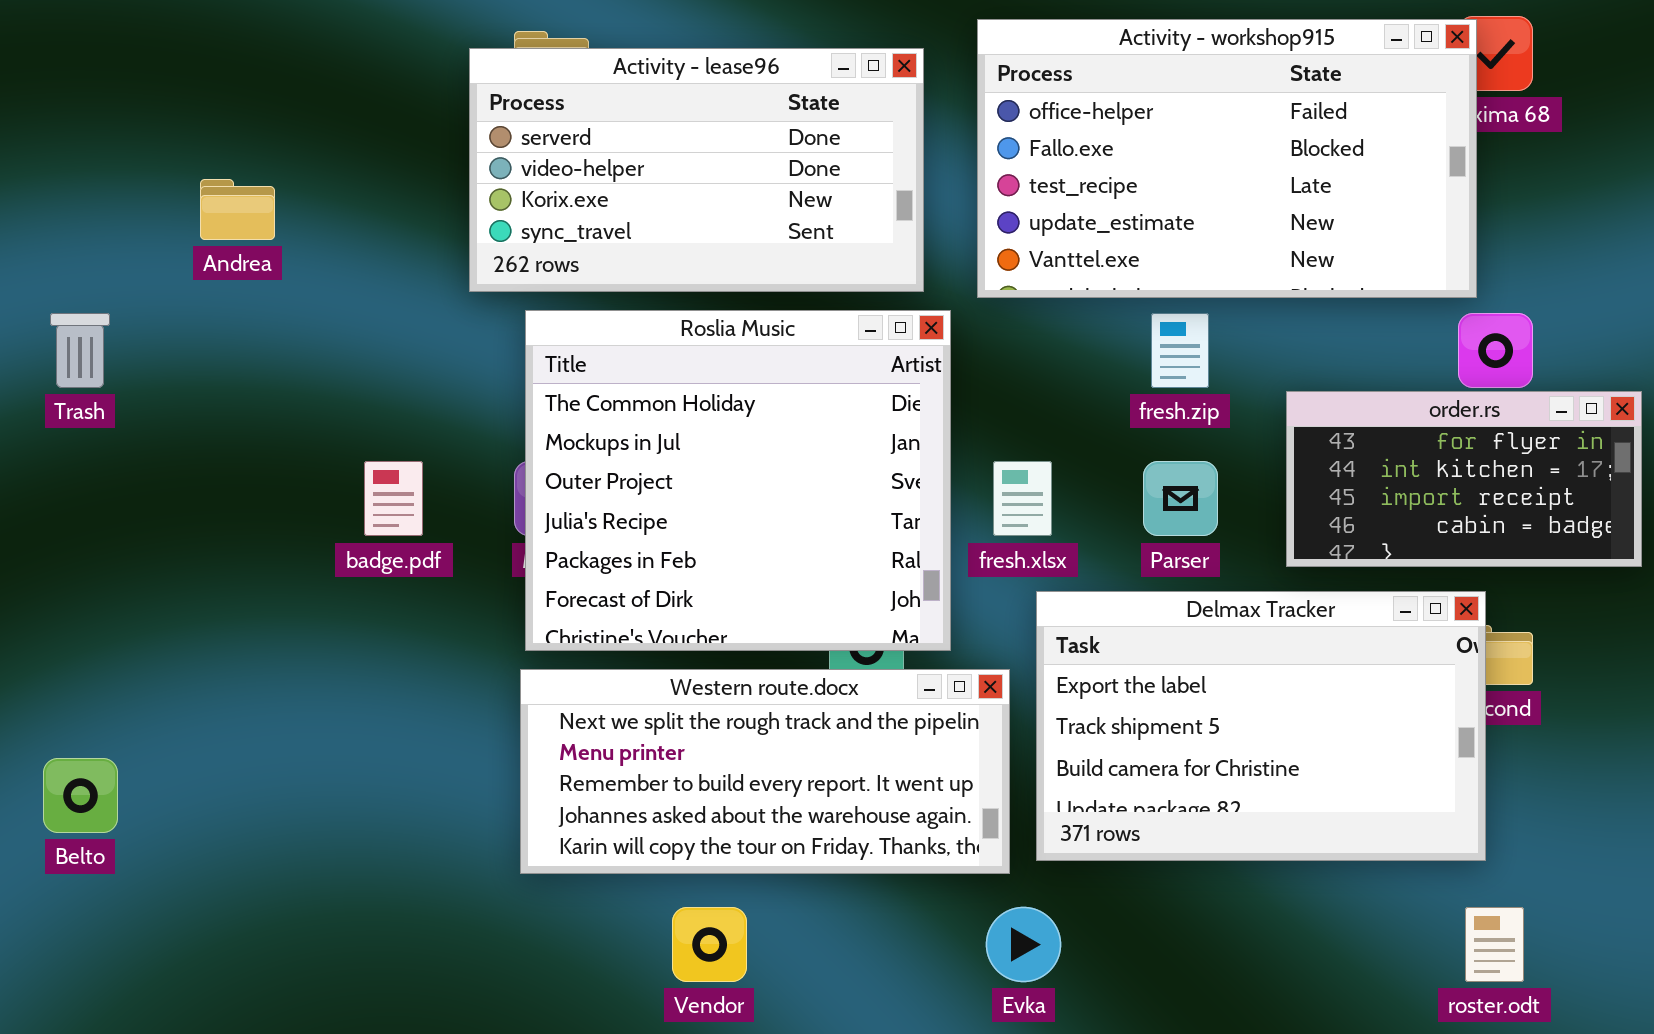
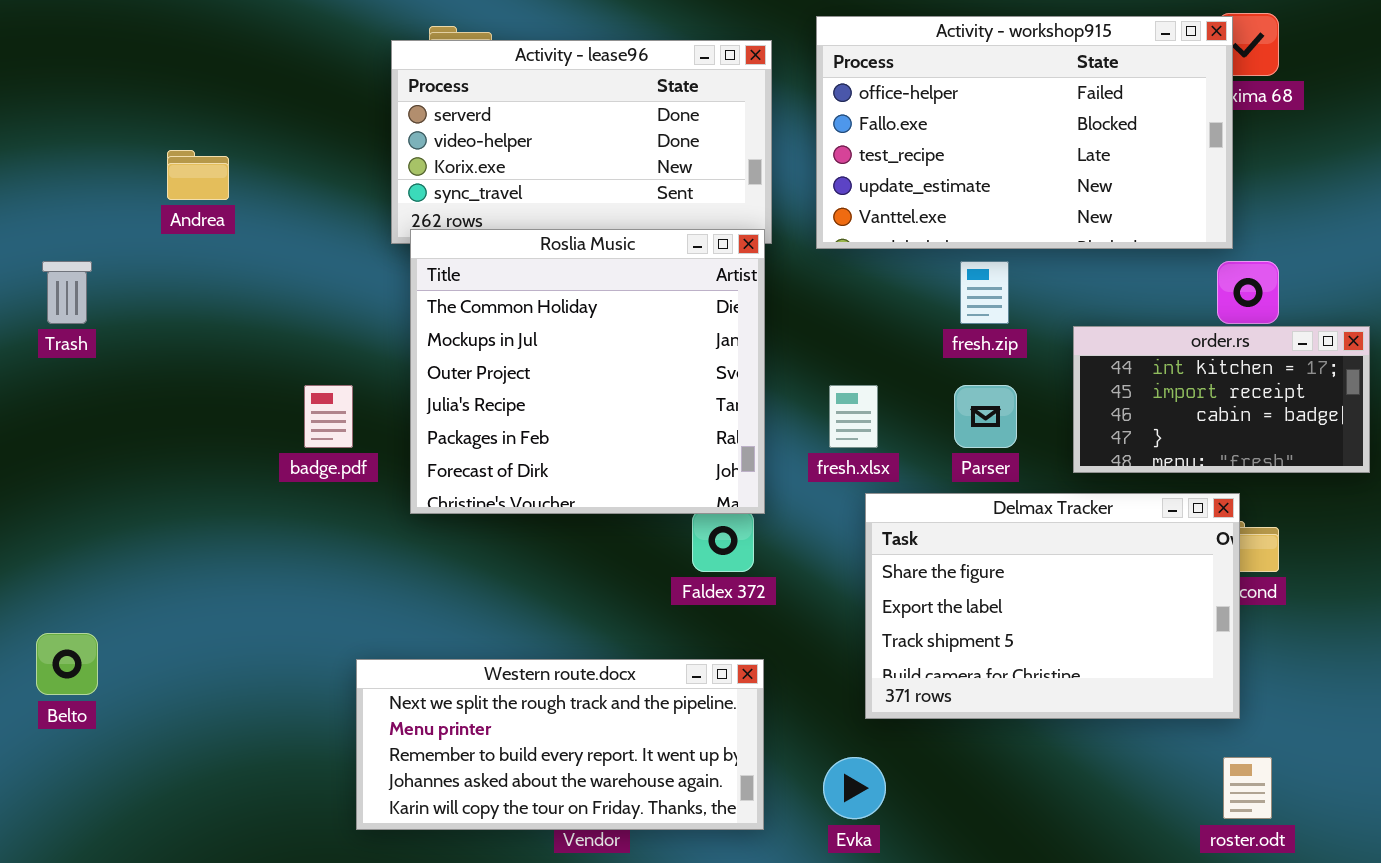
Roslia Music: [525,310,951,651] -> [410,229,765,514], moved
order.rs: [1286,391,1642,567] -> [1073,326,1370,473], scrolled down 1 row
Delmax Tracker: [1036,591,1486,861] -> [865,493,1240,719], scrolled up 1 row
Western route.docx: [520,669,1010,874] -> [356,659,764,830], moved

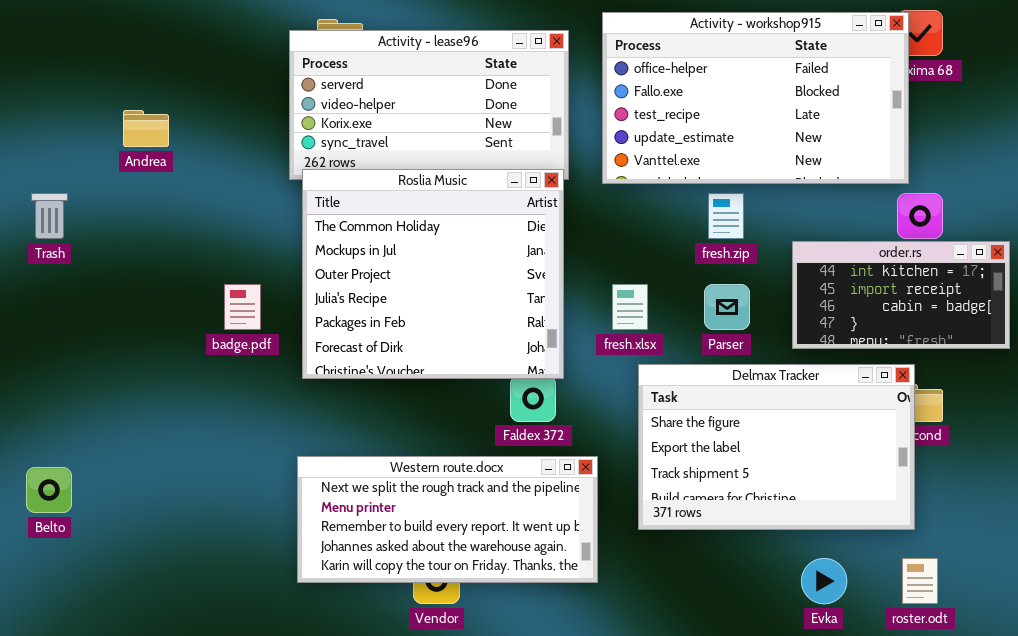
Western route.docx: [356,659,764,830] -> [297,456,598,583], moved
Evka: [823,757,886,819] -> [801,558,847,604], moved

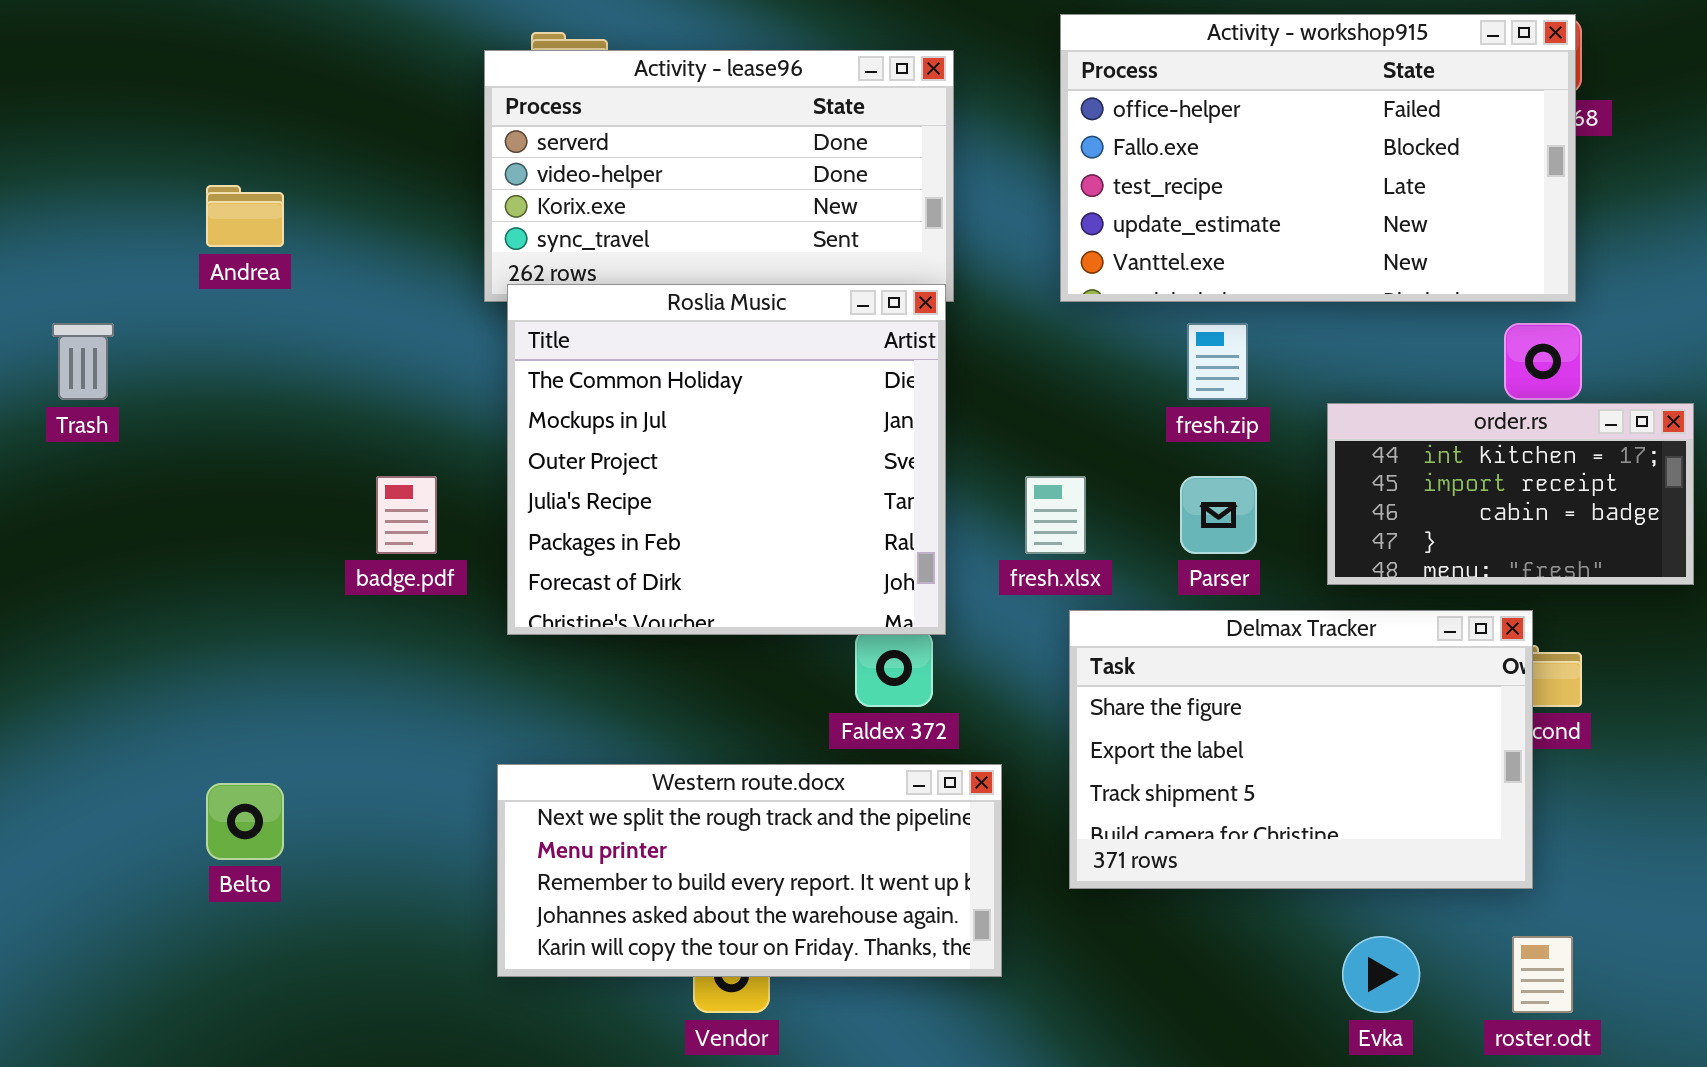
Activity - workshop915: [602,12,909,184] -> [1060,14,1576,302], moved
Belto: [26,467,72,513] -> [206,783,284,860], moved

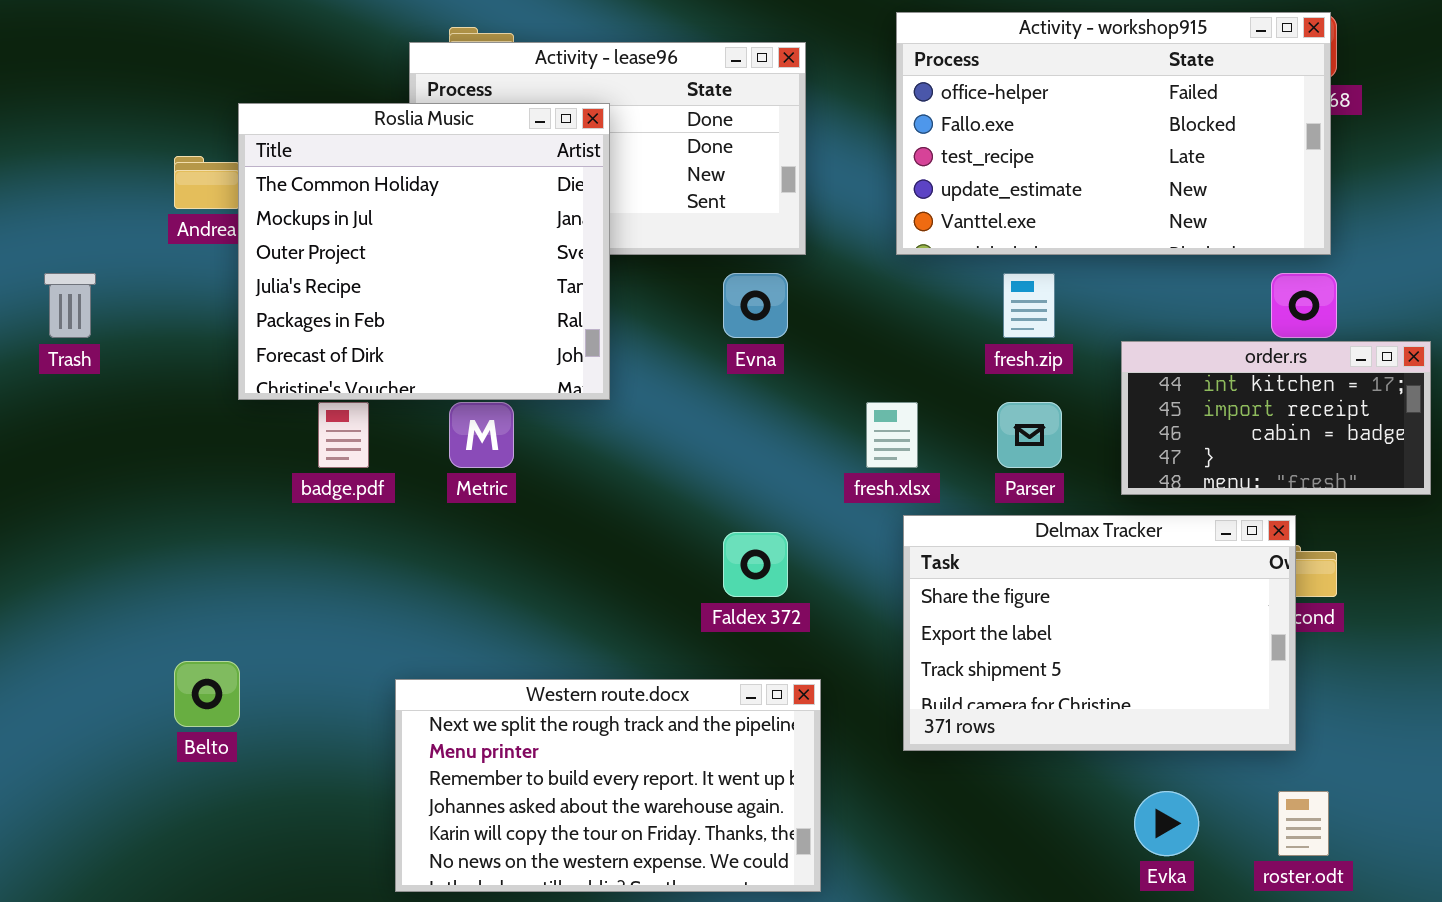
Roslia Music: [507,284,946,635] -> [238,103,610,400], moved
Western route.docx: [497,764,1002,977] -> [395,679,821,892], moved, resized

